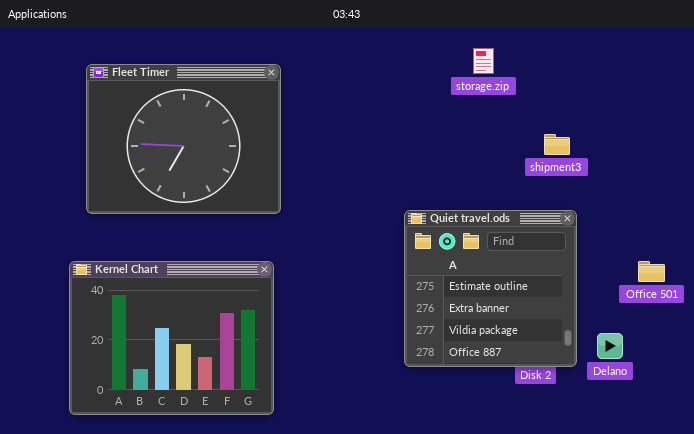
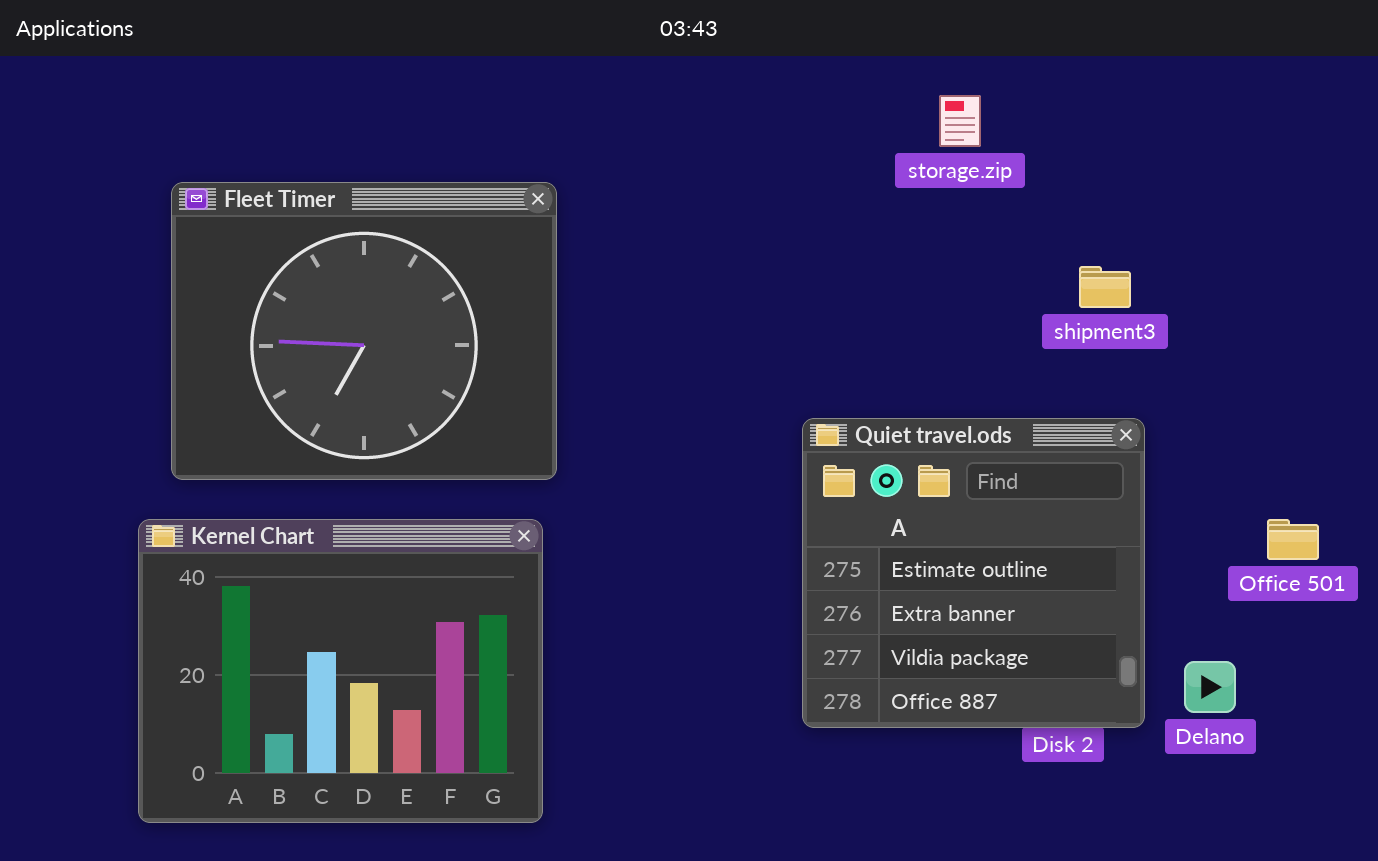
Fleet Timer: [86,64,281,214] -> [171,182,557,480], moved

